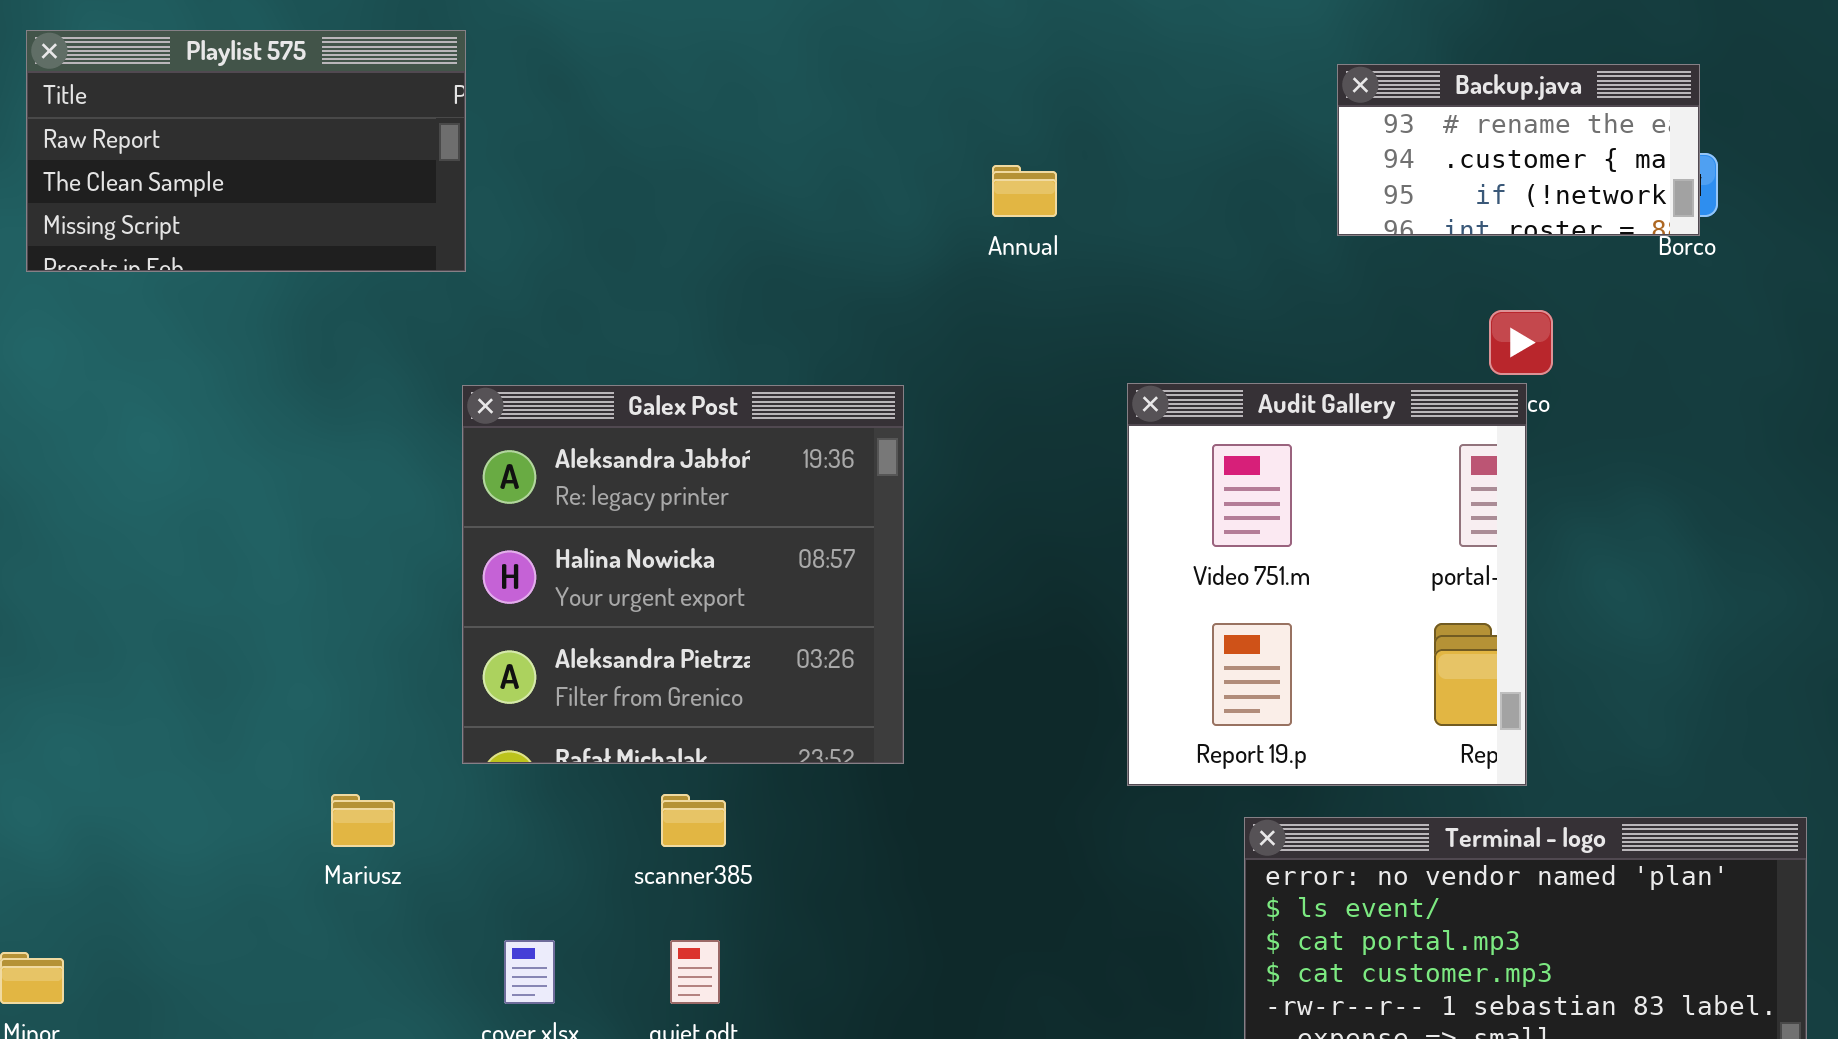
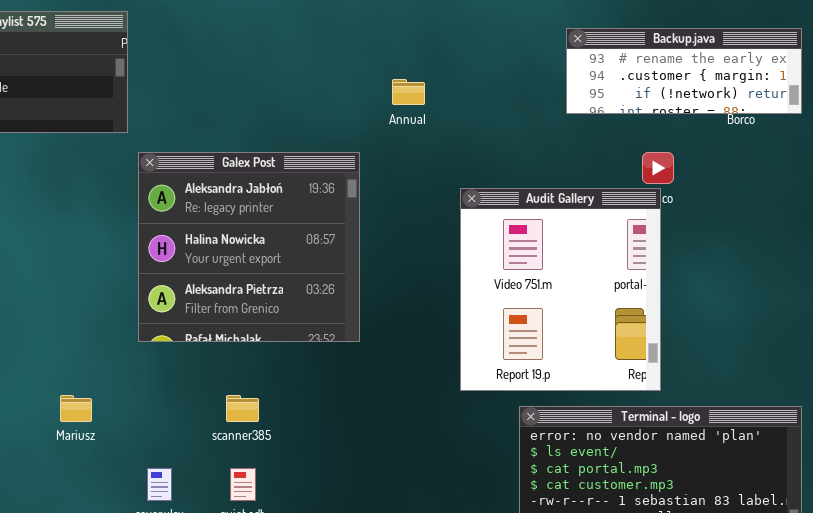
Backup.java: [1337,64,1700,236] -> [566,28,802,114], resized
Galex Post: [462,385,904,764] -> [138,152,360,342], moved

